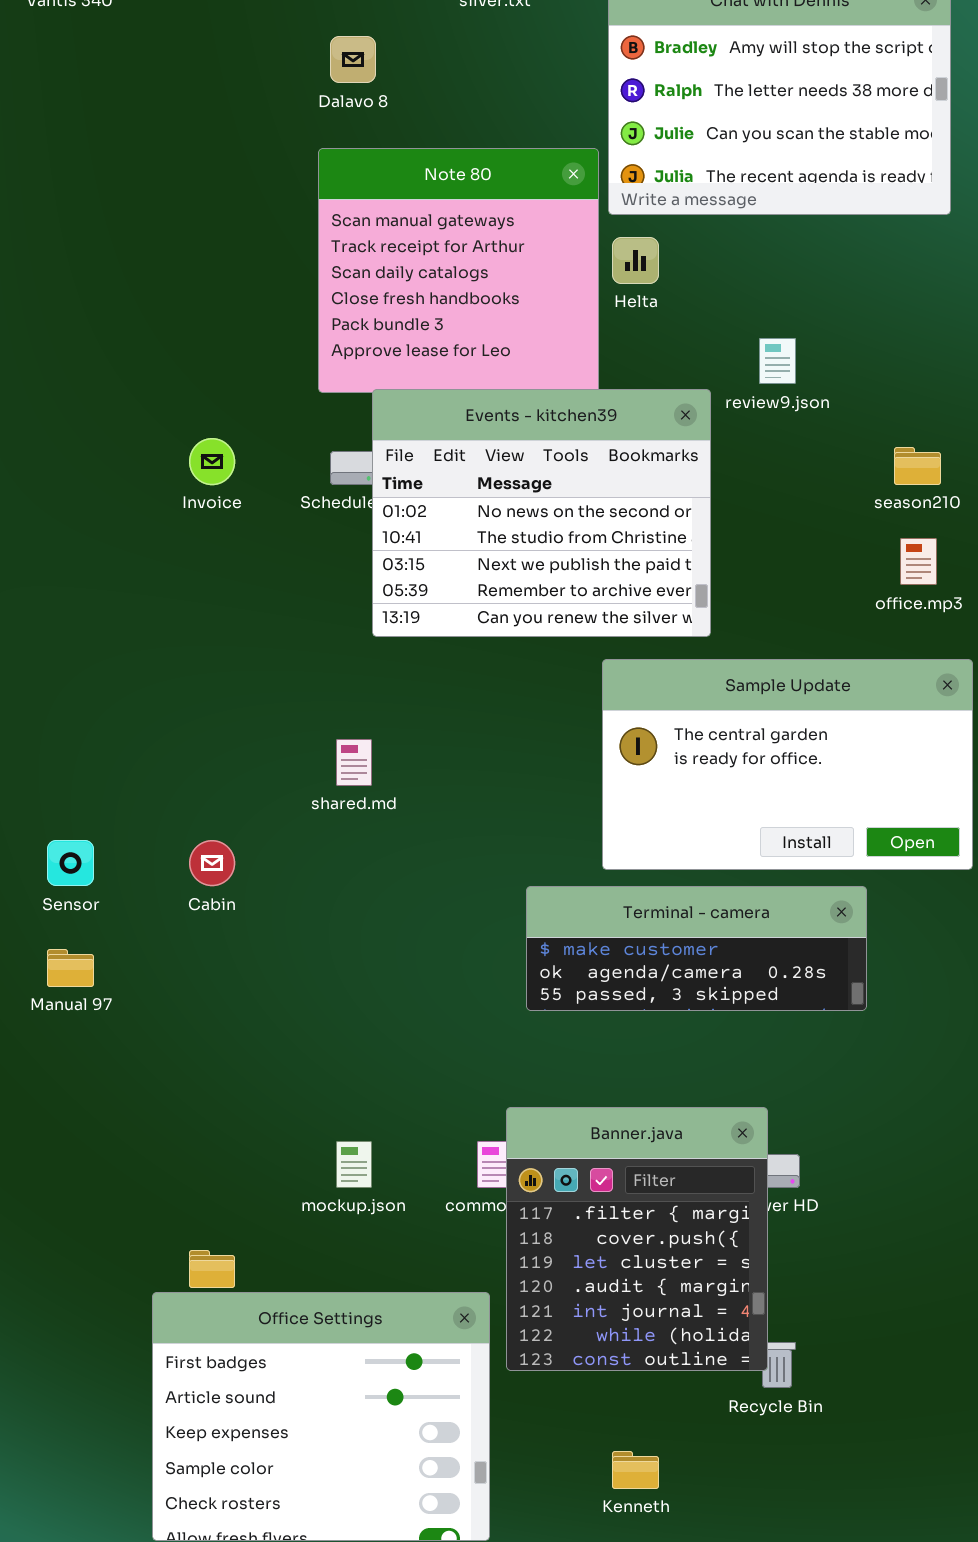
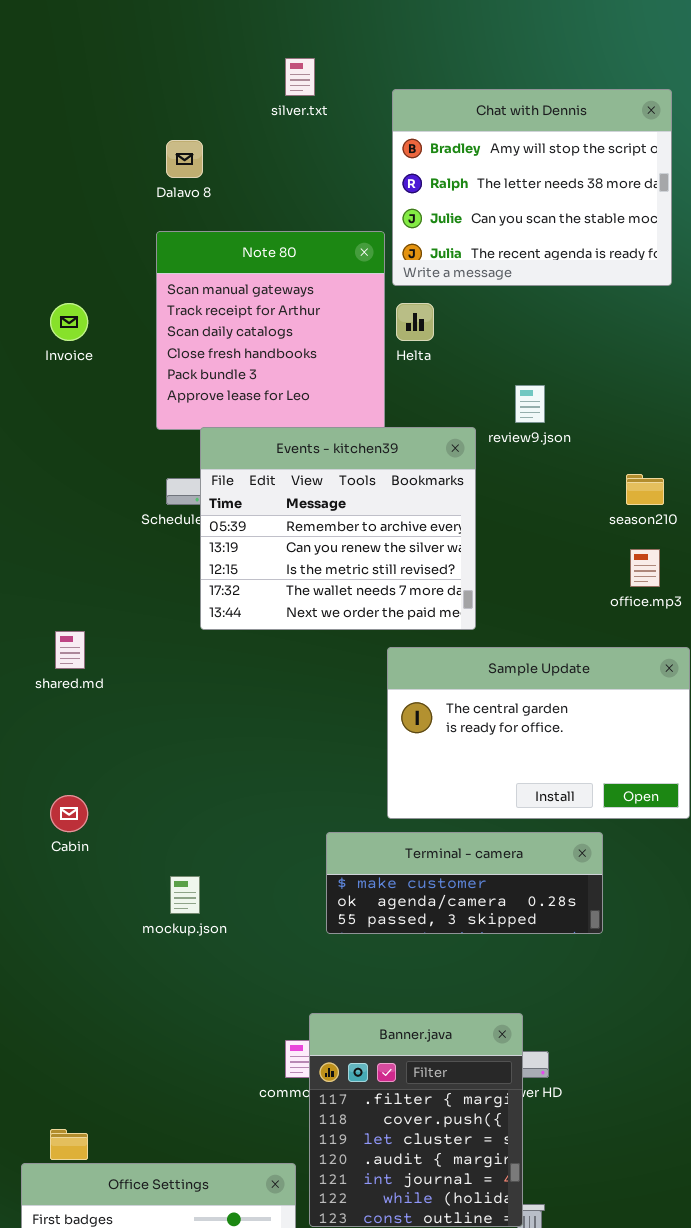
Events - kitchen39: [372,389,711,637] -> [200,427,476,630], scrolled down 3 rows
Invoice: [189,438,235,485] -> [50,303,88,341], moved
shared.md: [336,739,372,786] -> [55,631,85,669], moved
mockup.json: [336,1141,372,1188] -> [170,876,200,914], moved

